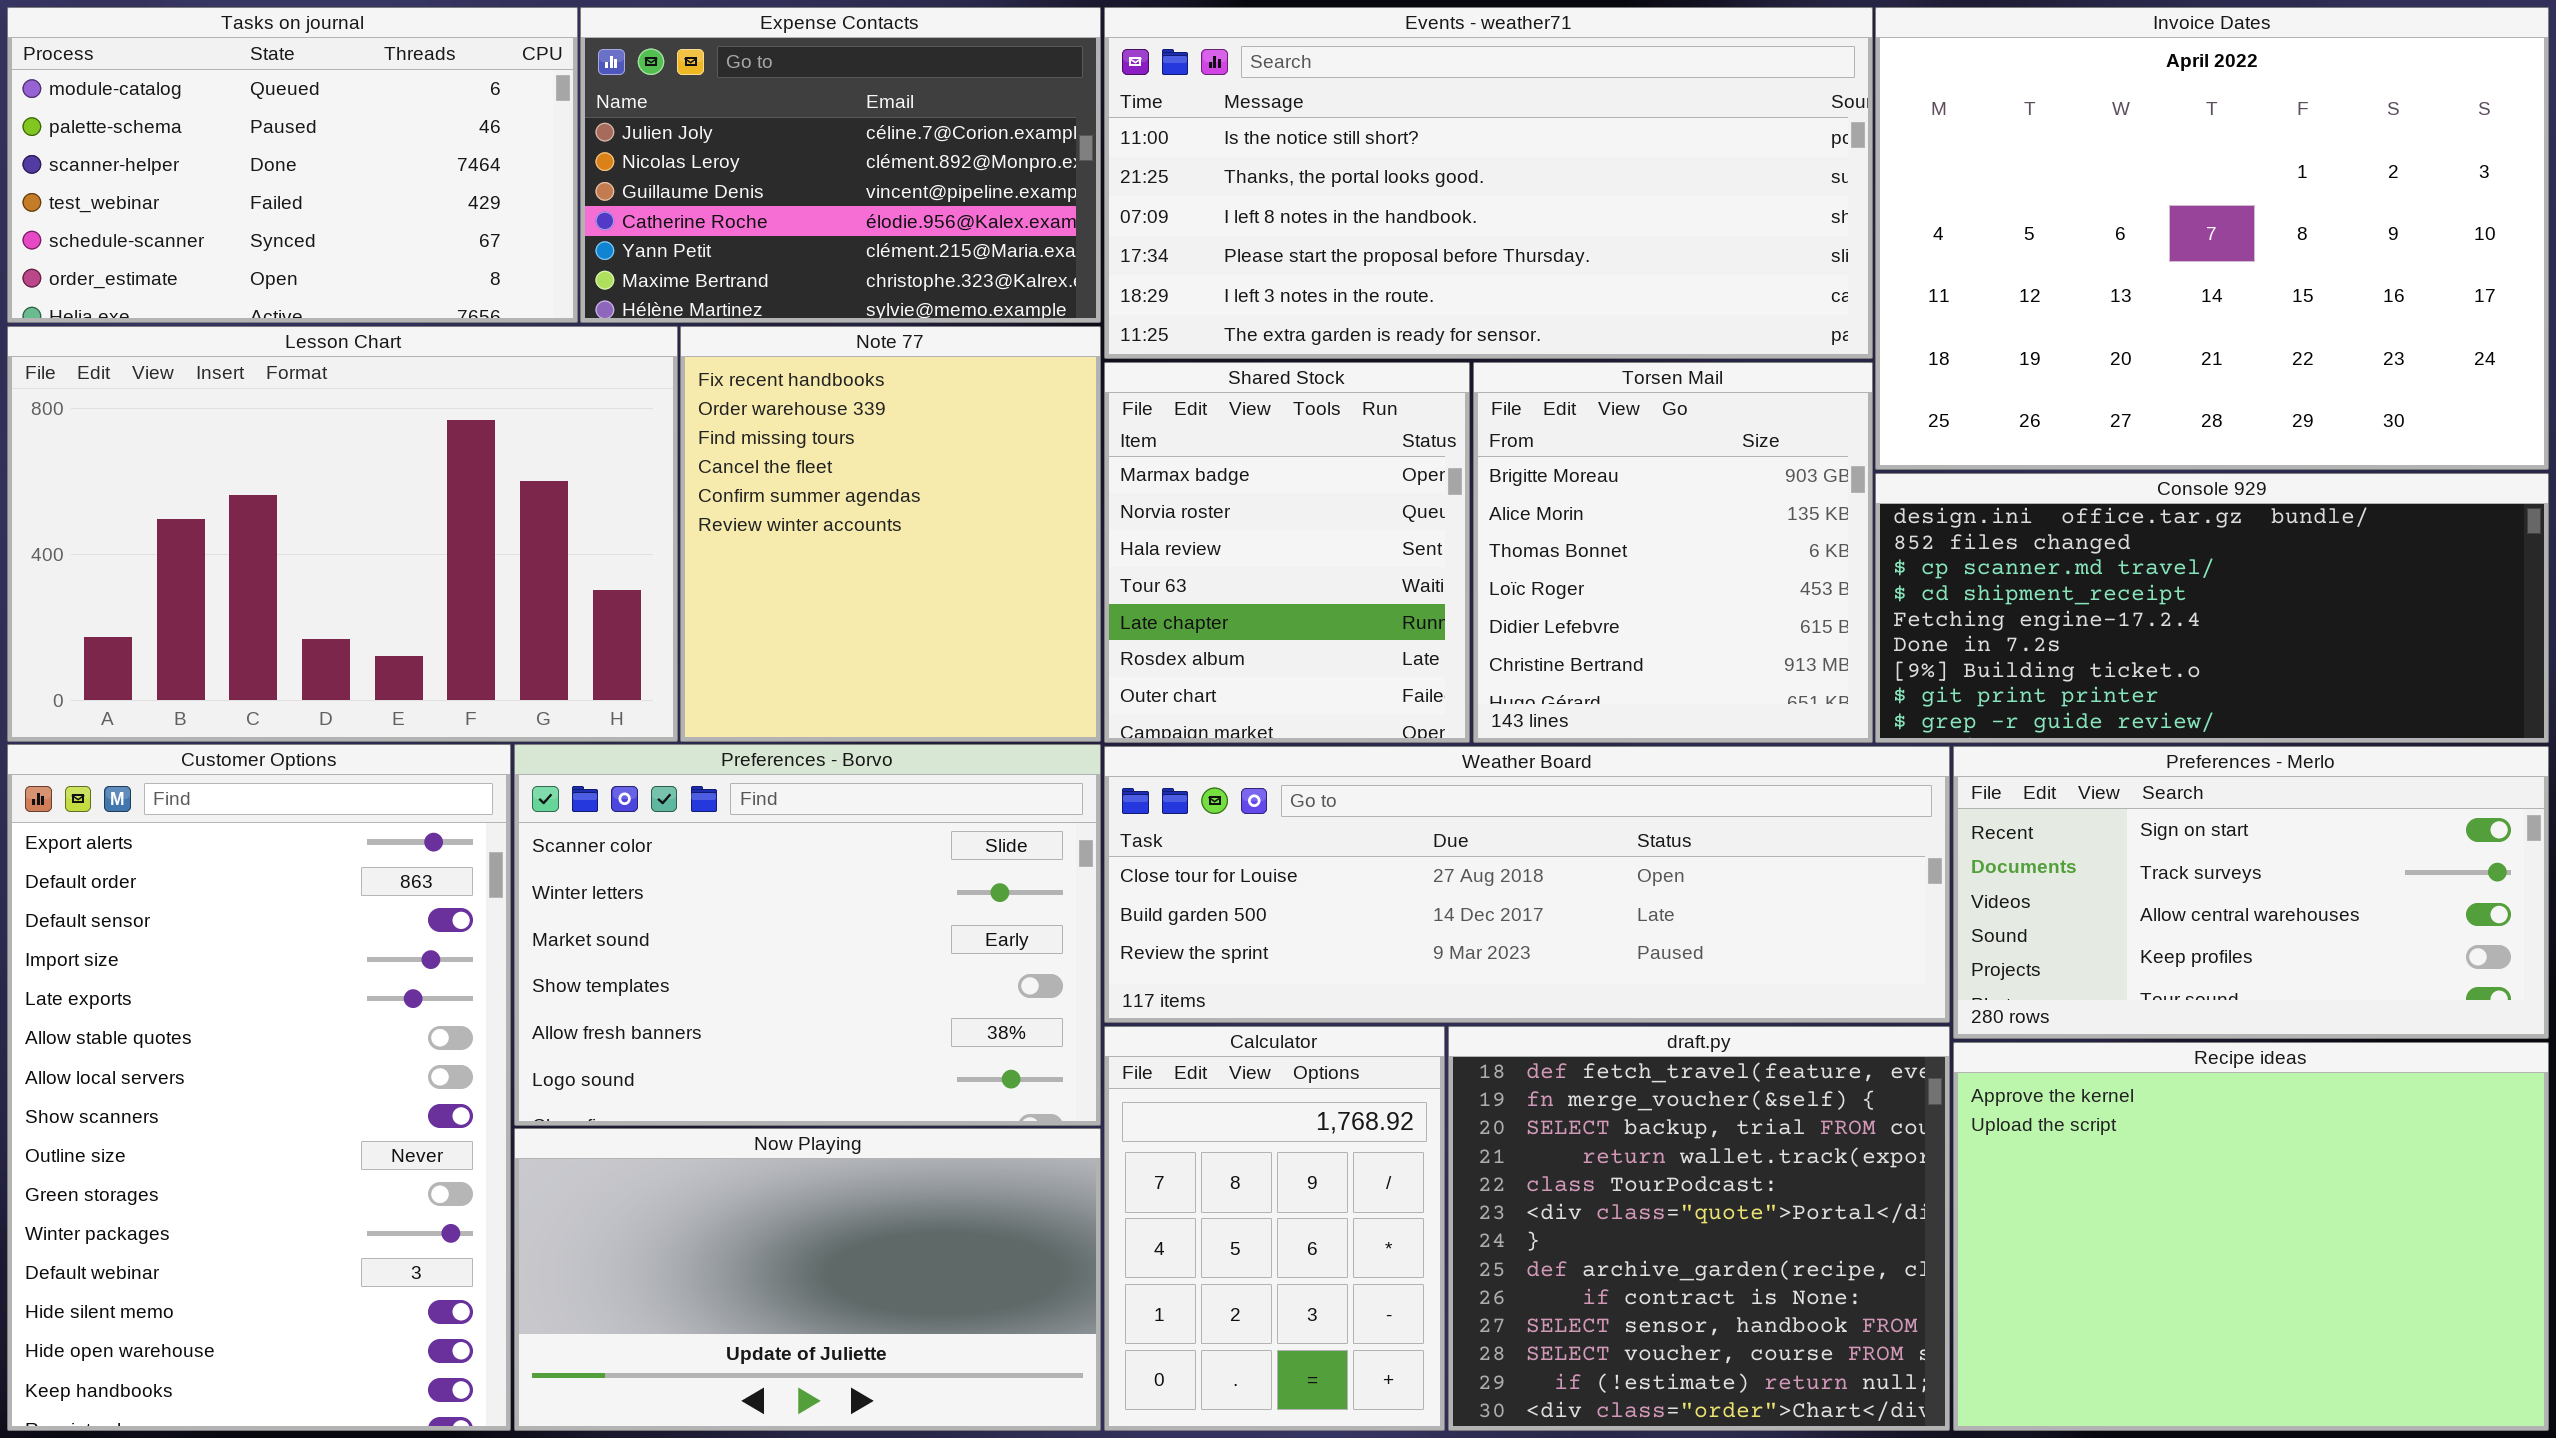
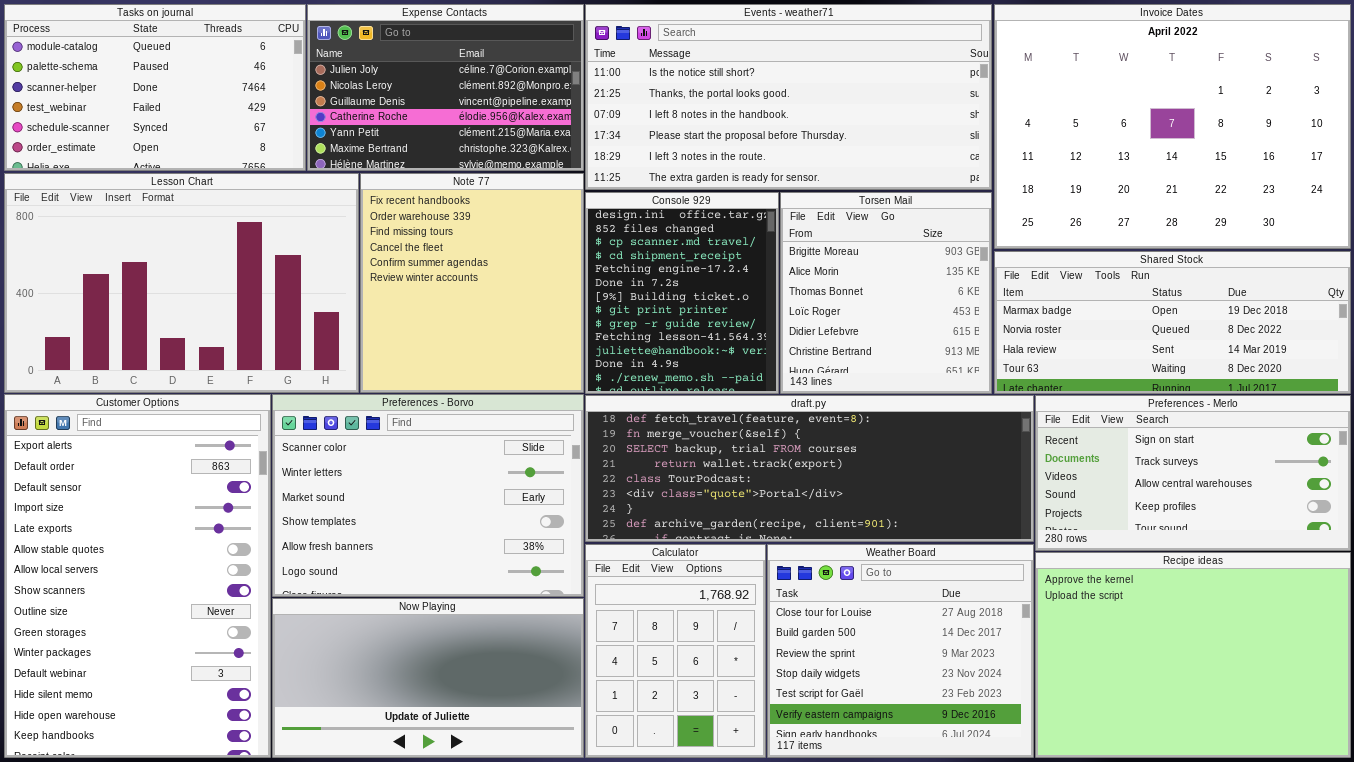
Shared Stock: [1104,362,1470,743] -> [994,251,1351,394], moved, resized
Console 929: [1875,473,2549,743] -> [585,192,779,394], moved, resized
Weather Board: [1104,746,1950,1023] -> [767,544,1034,758], moved, resized
draft.py: [1448,1026,1950,1431] -> [585,395,1034,542], moved, resized

